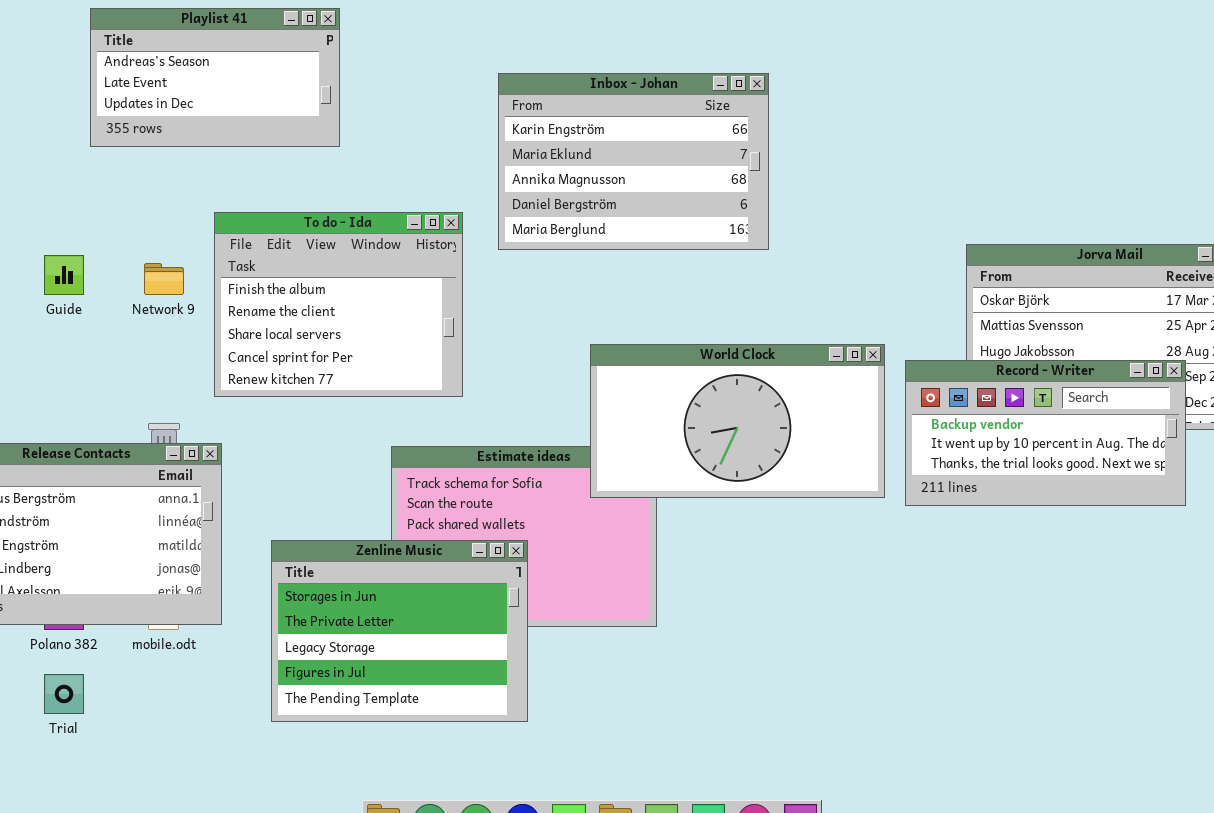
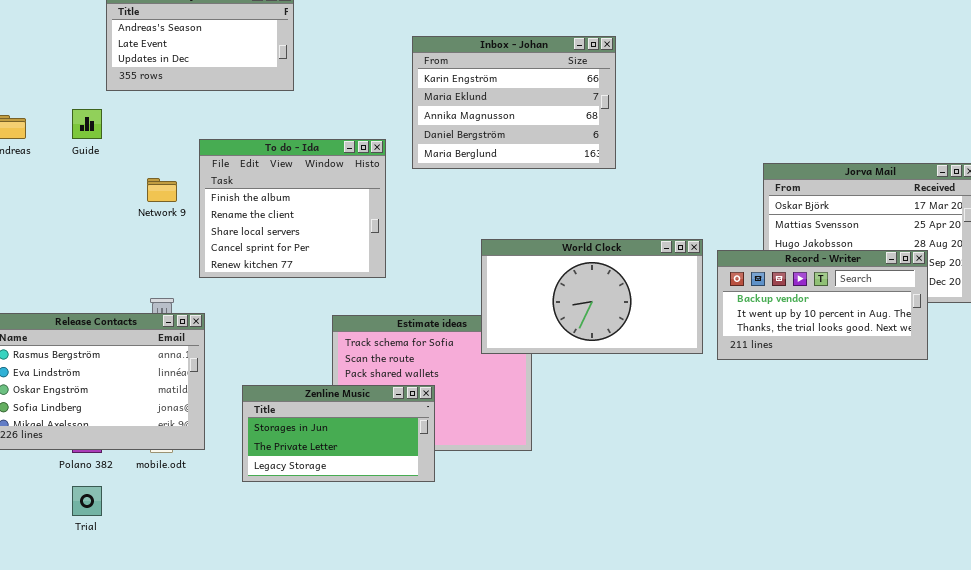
Guide: [44,255,84,295] -> [72,109,102,139], moved
Zenline Music: [271,540,528,722] -> [242,385,435,482], resized

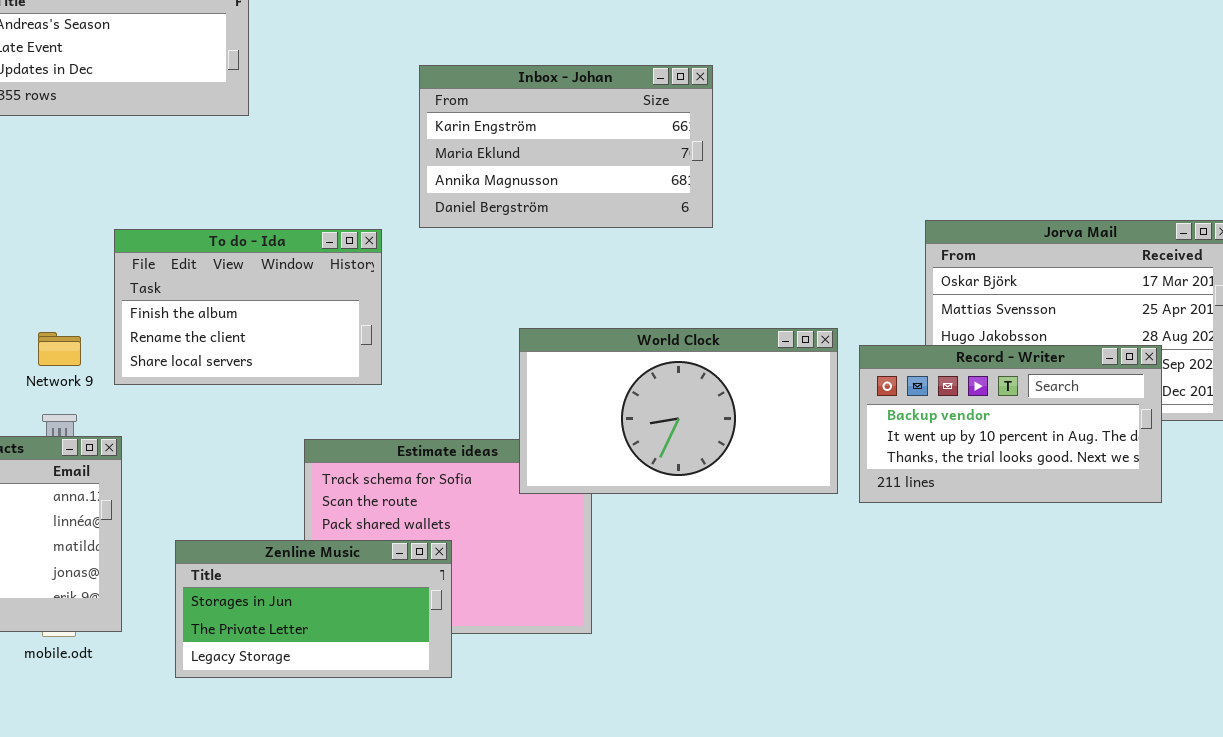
Inbox - Johan: [412,36,616,169] -> [419,65,713,228], resized
To do - Ida: [199,139,386,278] -> [114,229,382,385], resized
Network 9: [147,178,177,202] -> [38,332,81,366], moved

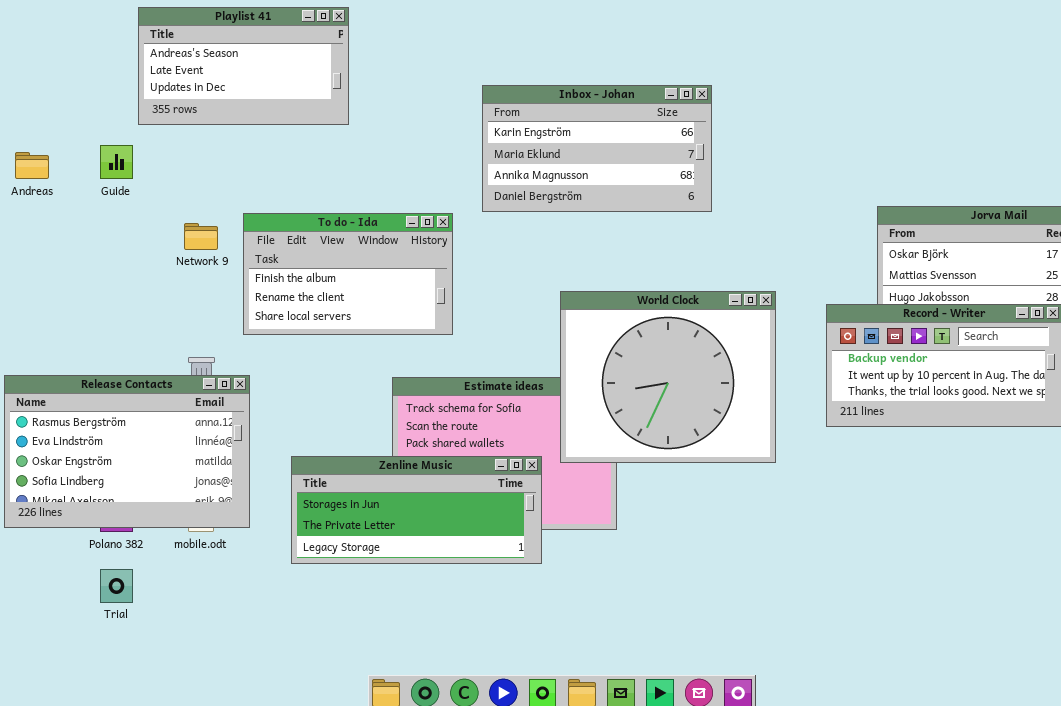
World Clock: [519,328,838,494] -> [560,291,776,463], resized
Network 9: [38,332,81,366] -> [184,223,218,250], moved
Zenline Music: [175,540,452,678] -> [291,456,542,564], resized

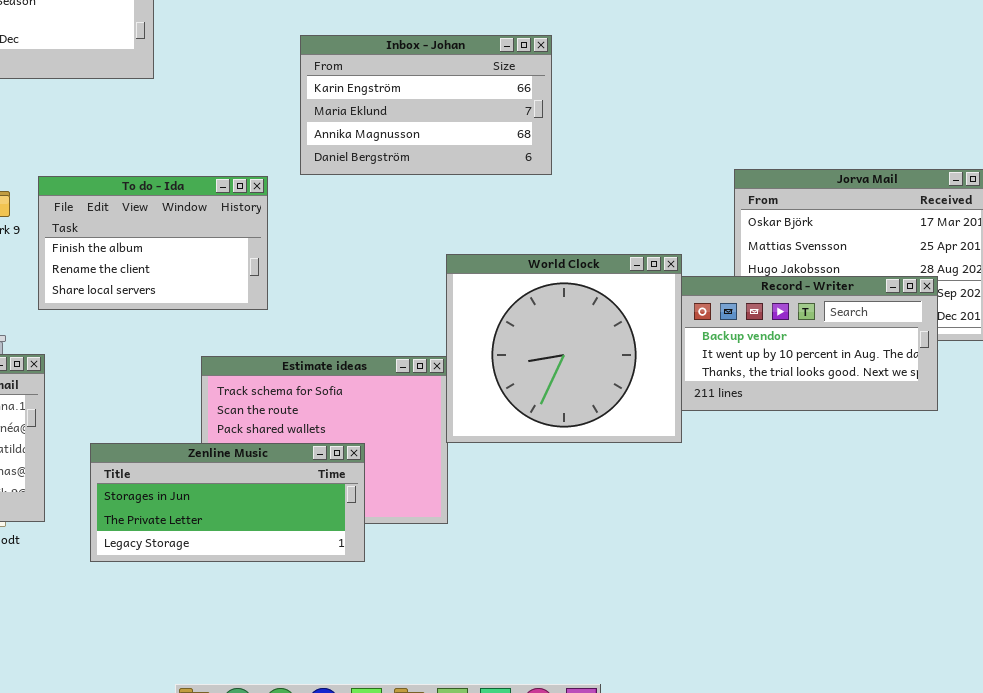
World Clock: [560,291,776,463] -> [446,254,682,443], moved

